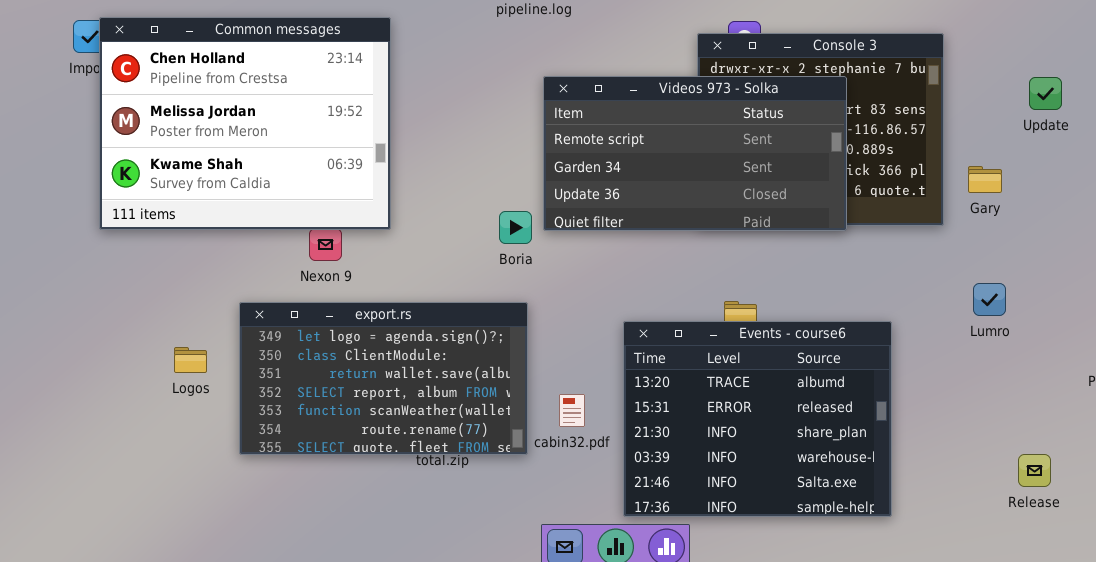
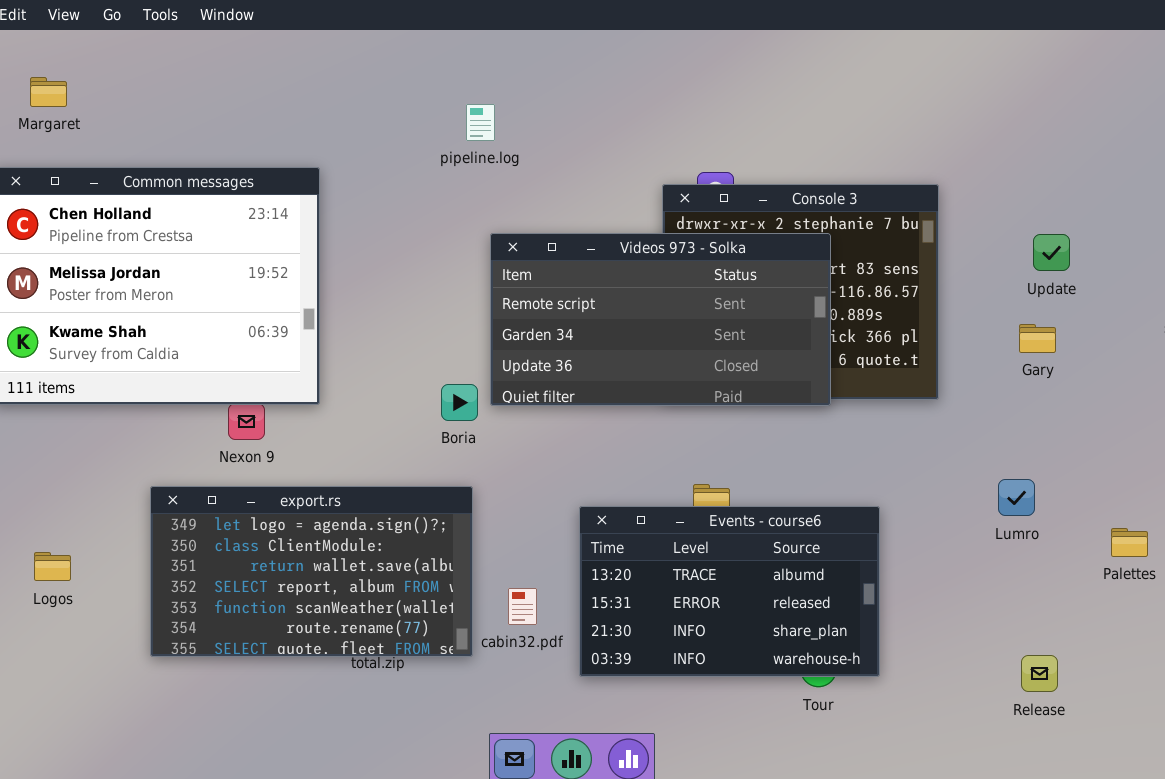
Gary: [968,166,1002,193] -> [1019,324,1056,353], moved
Lumro: [973,283,1006,316] -> [998,479,1035,516], moved
Events - course6: [623,321,892,517] -> [579,506,880,677], resized
Logos: [174,347,207,373] -> [34,552,71,581], moved

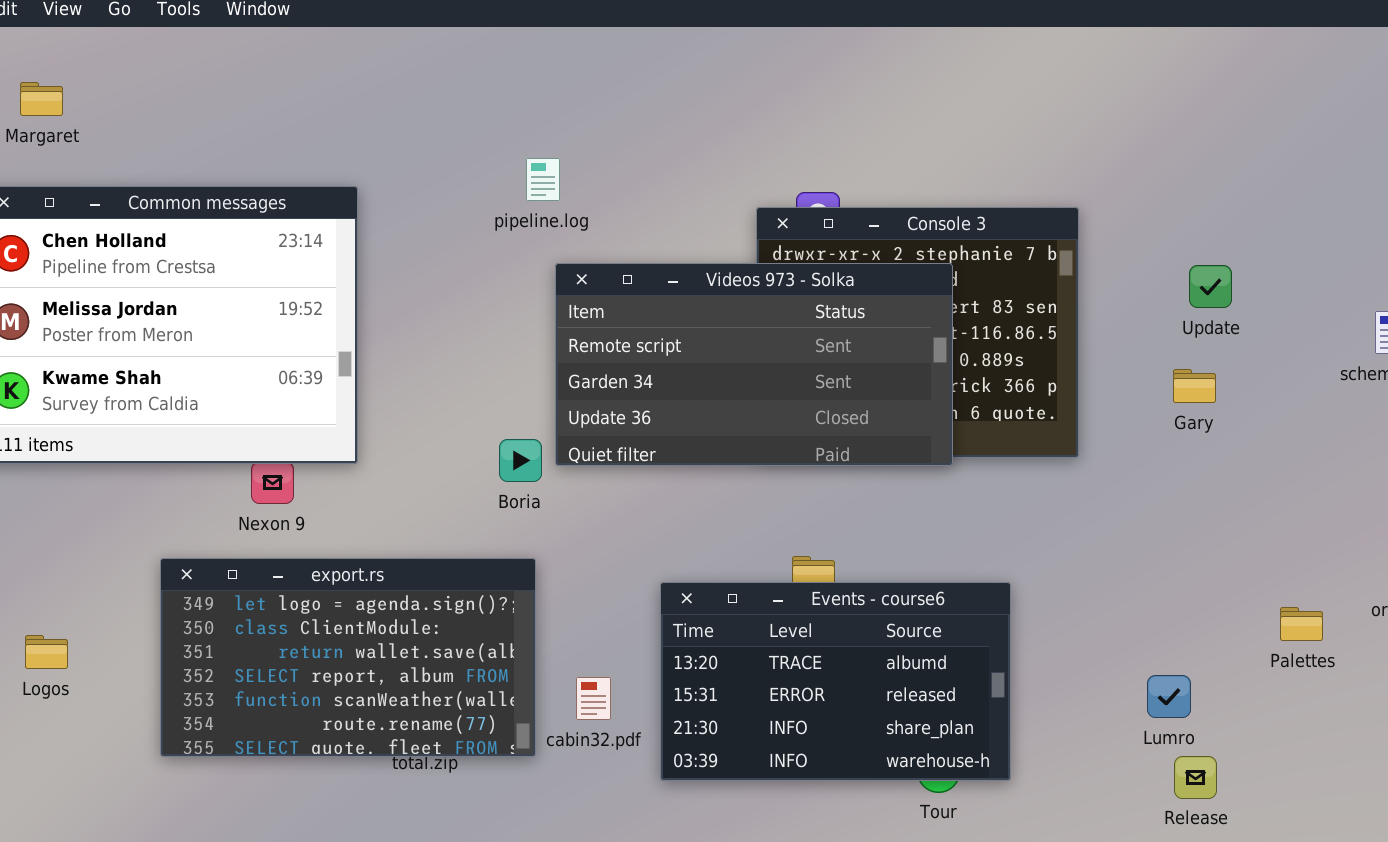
pipeline.log: [466,104,495,141] -> [526,158,560,201], moved
Lumro: [998,479,1035,516] -> [1147,675,1191,718], moved

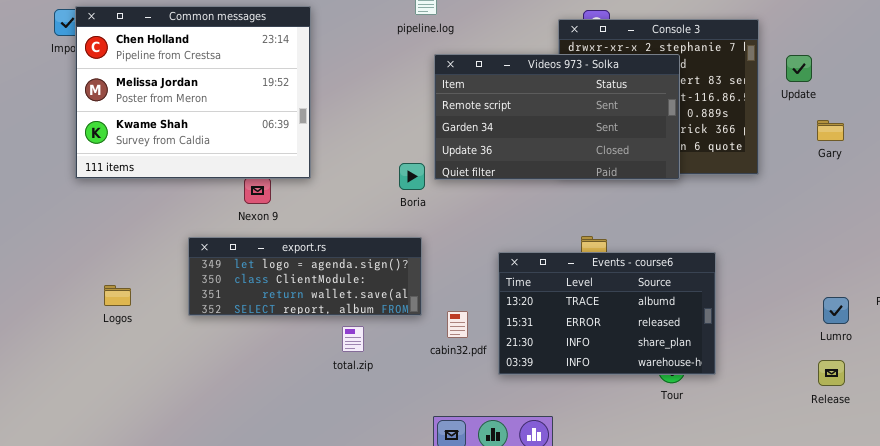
Update: [1189,265,1232,308] -> [786,55,812,82], moved
export.rs: [160,558,536,757] -> [188,237,422,316], resized
Lumro: [1147,675,1191,718] -> [823,297,849,324], moved

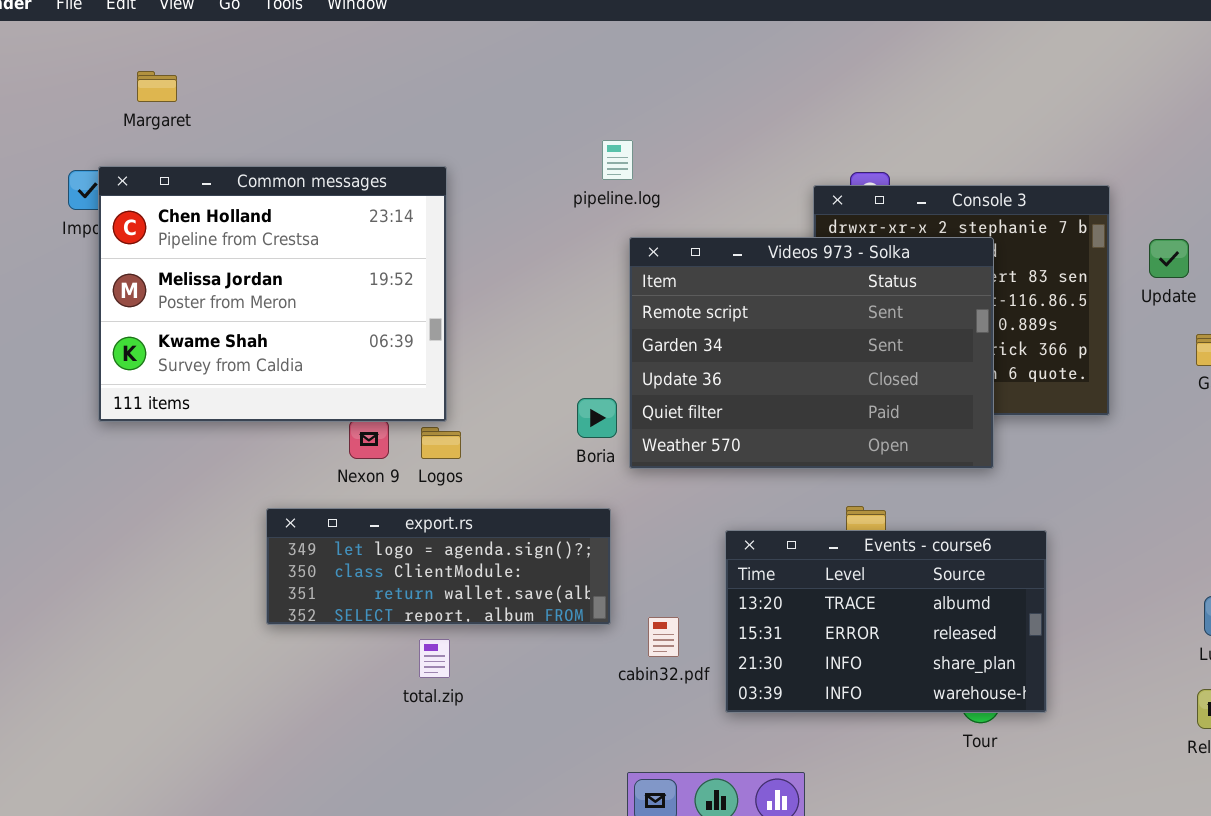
Videos 973 - Solka: [434,54,680,180] -> [629,237,994,469], resized
Logos: [104,285,131,306] -> [421,427,461,459], moved
total.zip: [342,326,364,352] -> [419,639,450,678], moved

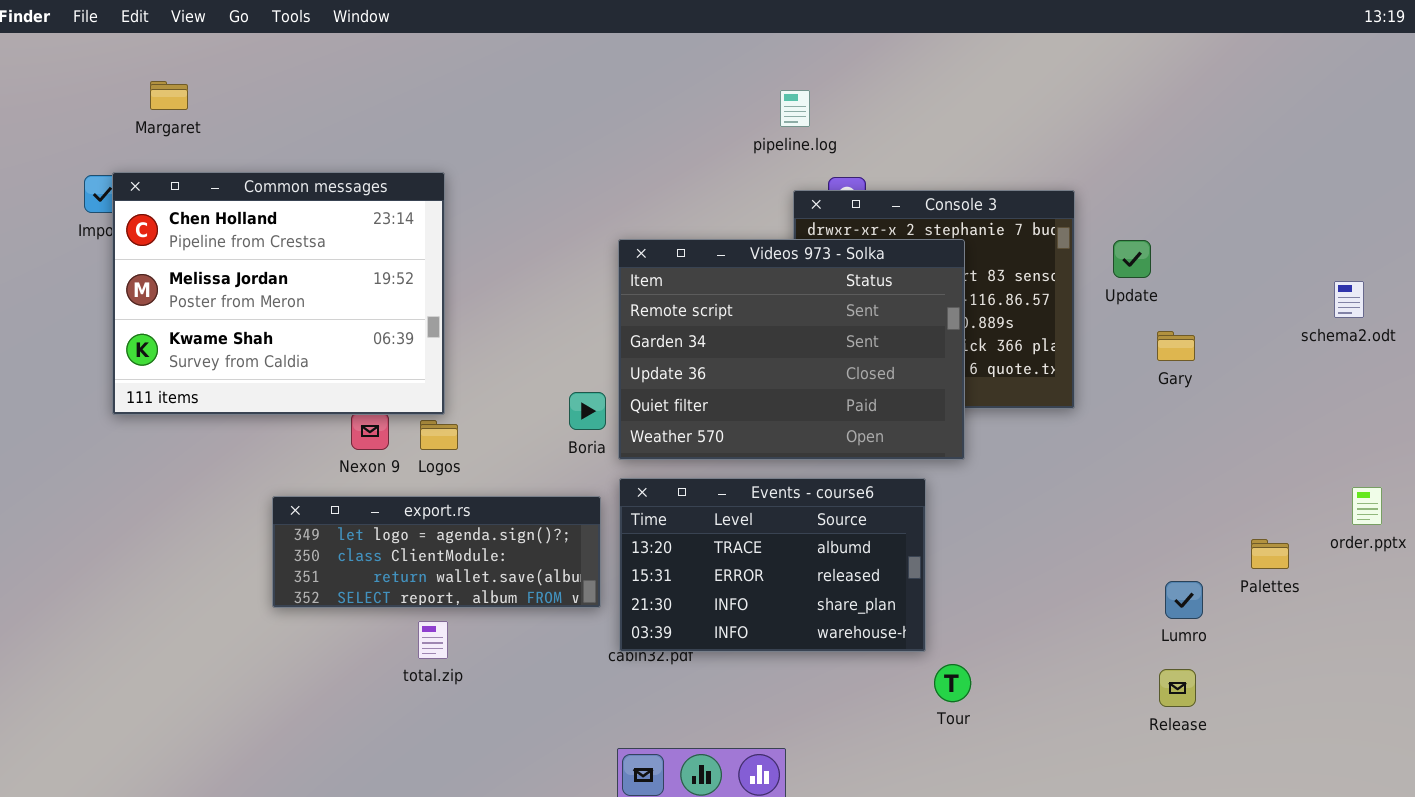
pipeline.log: [602,140,633,180] -> [780,90,810,127], moved
Events - course6: [725,530,1047,713] -> [619,478,926,652], moved

